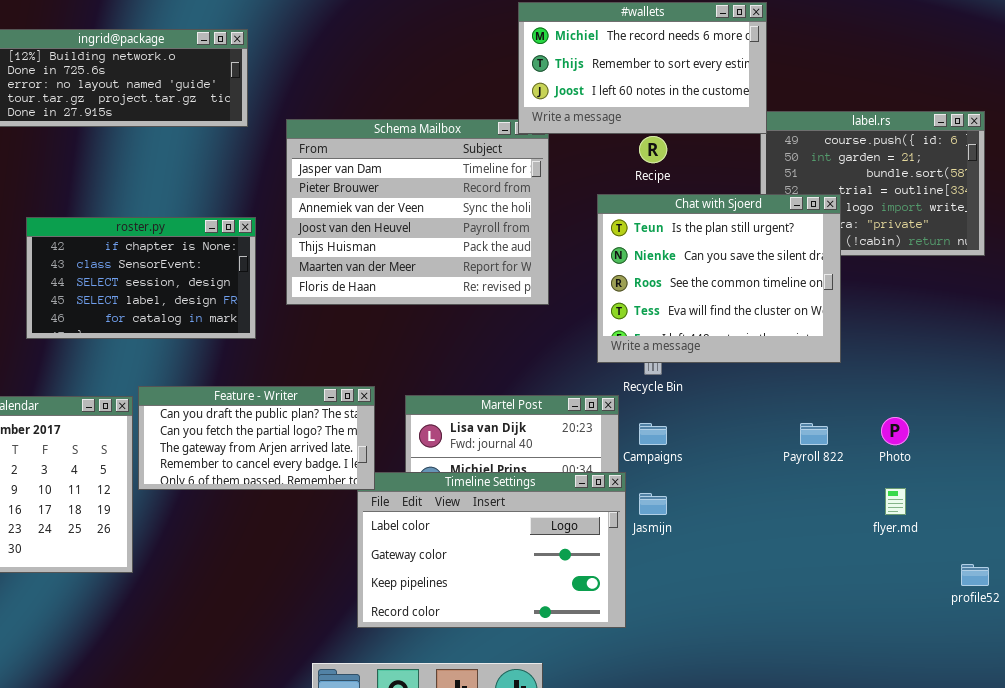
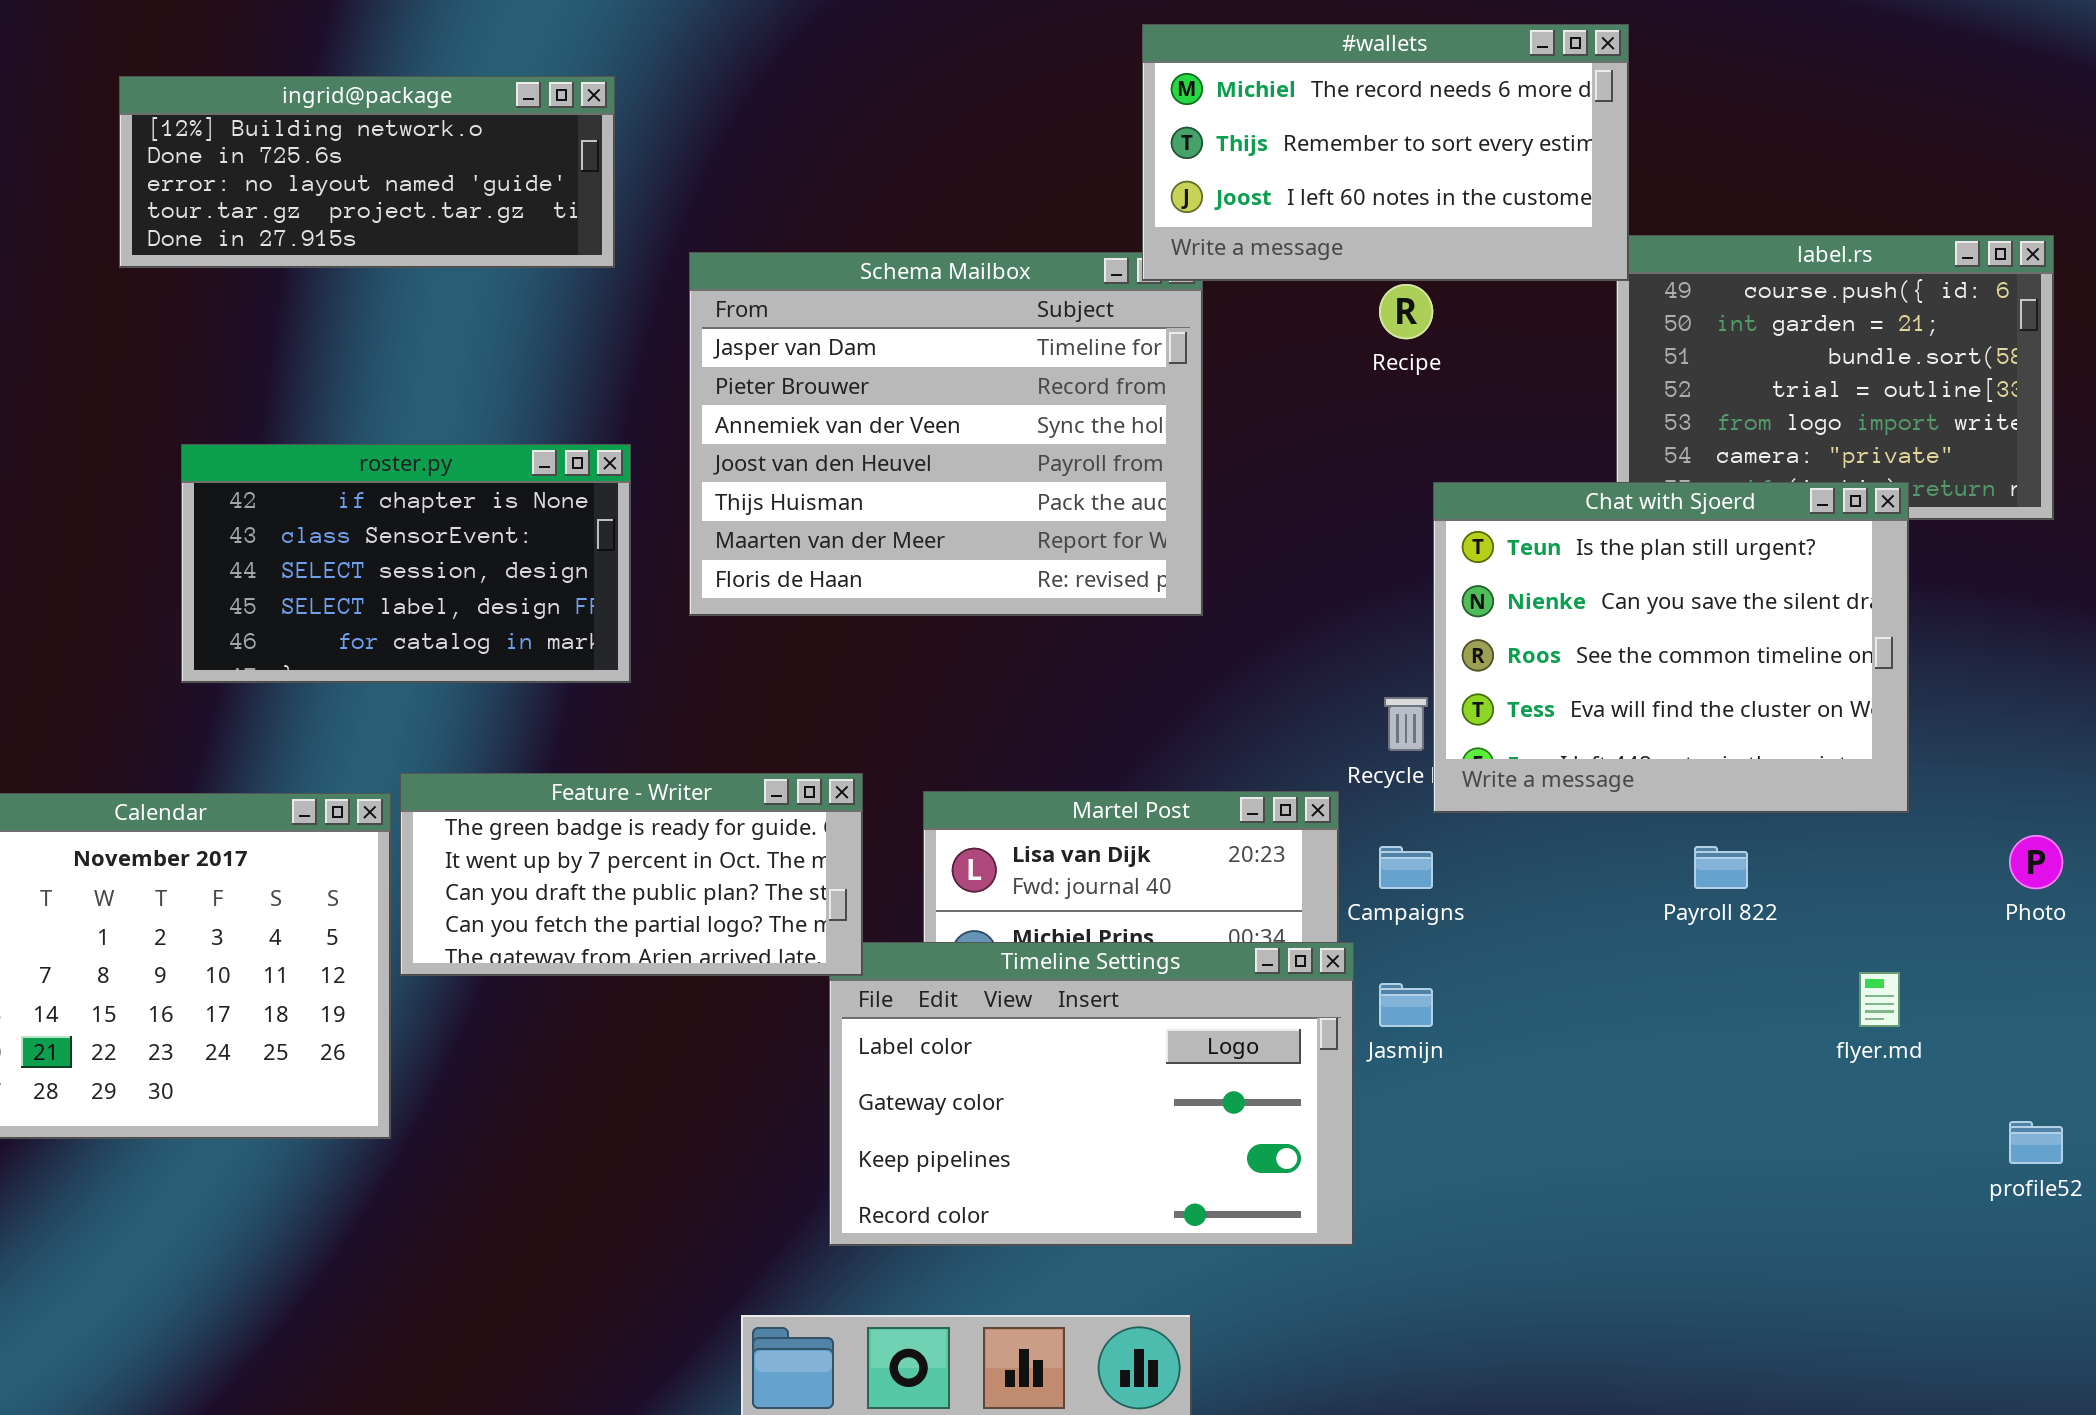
Chat with Sjoerd: [597,194,841,363] -> [1433,482,1909,813], moved
Feature - Writer: [138,386,375,490] -> [400,773,863,976], scrolled up 2 rows
Photo: [881,417,909,445] -> [2009,835,2063,889], moved

